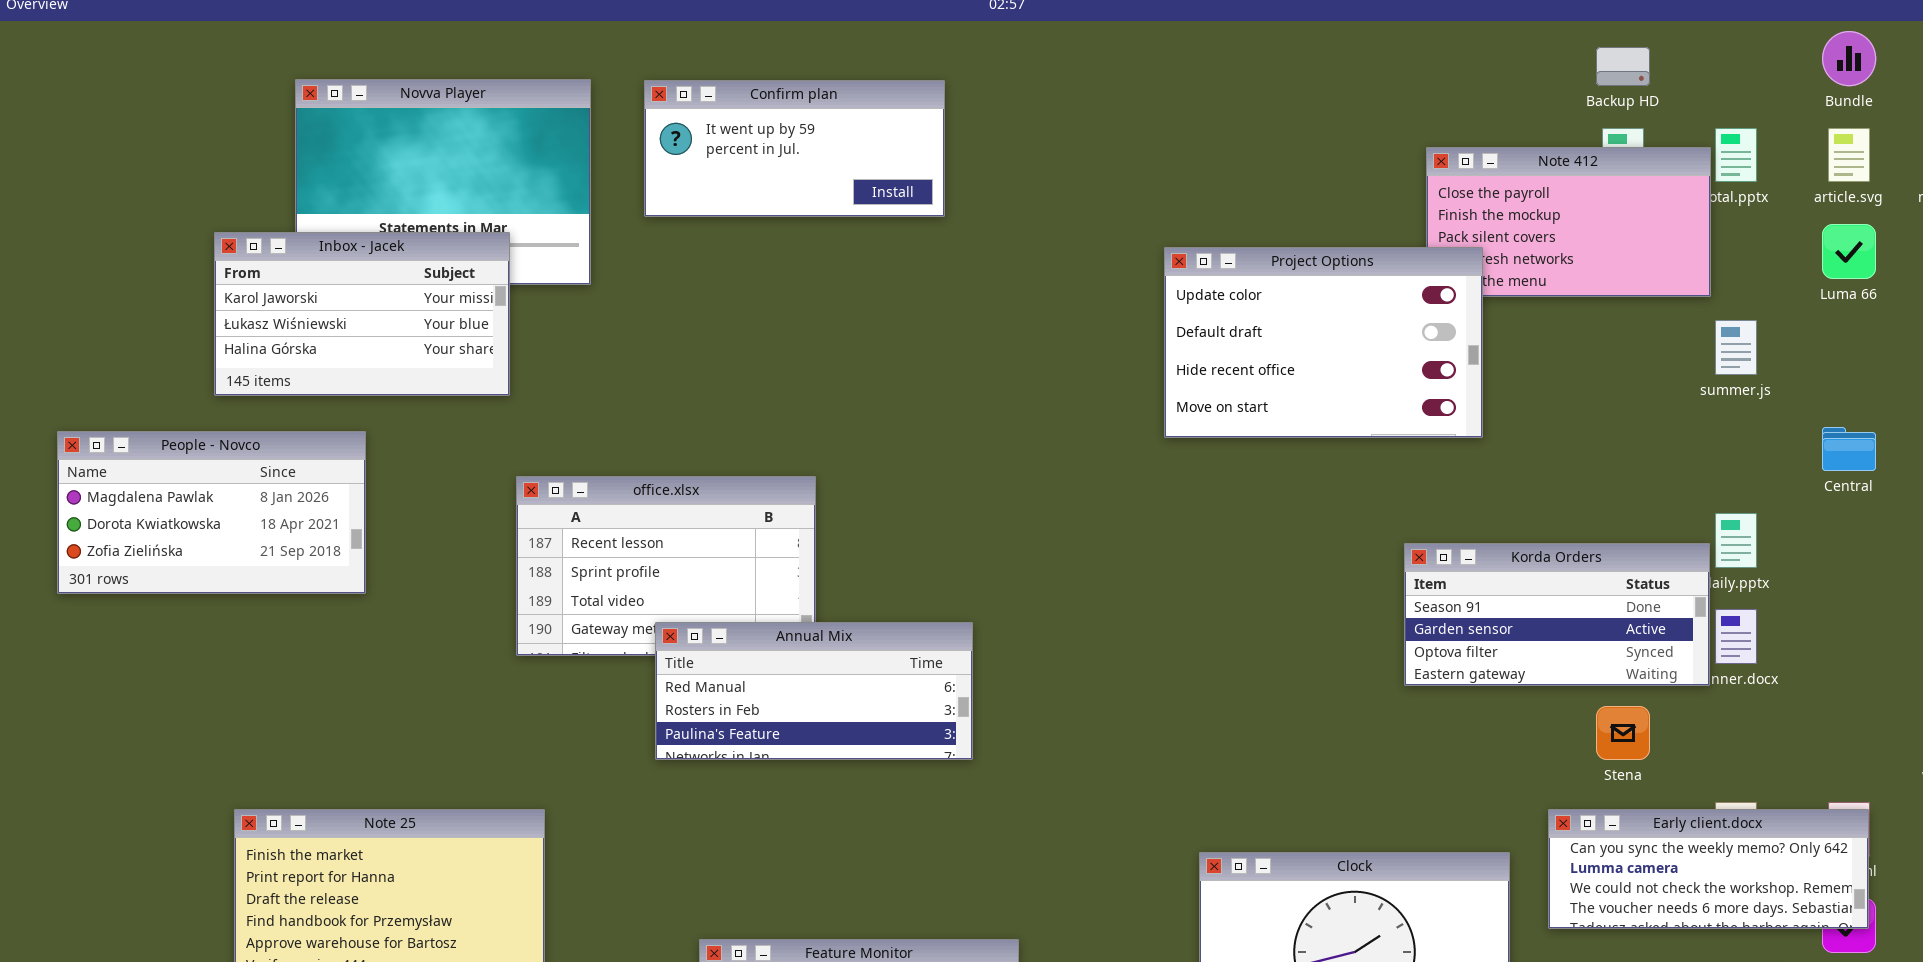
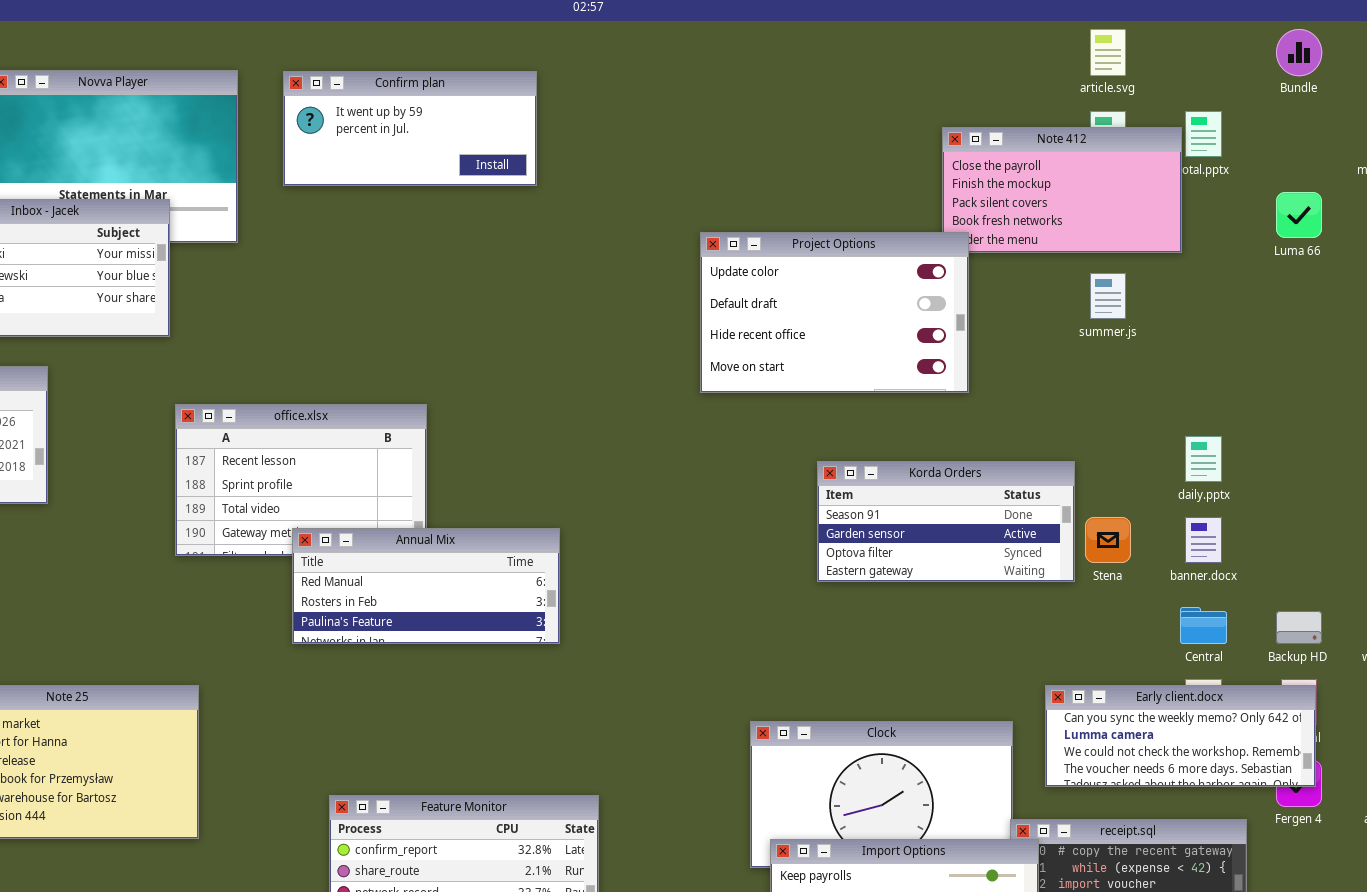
Backup HD: [1596,47,1650,86] -> [1276,611,1322,644], moved
article.svg: [1828,128,1870,182] -> [1090,29,1126,76], moved
Project Options: [1164,247,1483,438] -> [700,232,969,393], moved
summer.js: [1715,320,1757,375] -> [1090,273,1126,319], moved
Central: [1822,427,1876,471] -> [1180,607,1227,644], moved
Korda Orders: [1404,543,1710,686] -> [817,461,1075,582], moved
Stena: [1596,706,1650,760] -> [1085,517,1131,563], moved

